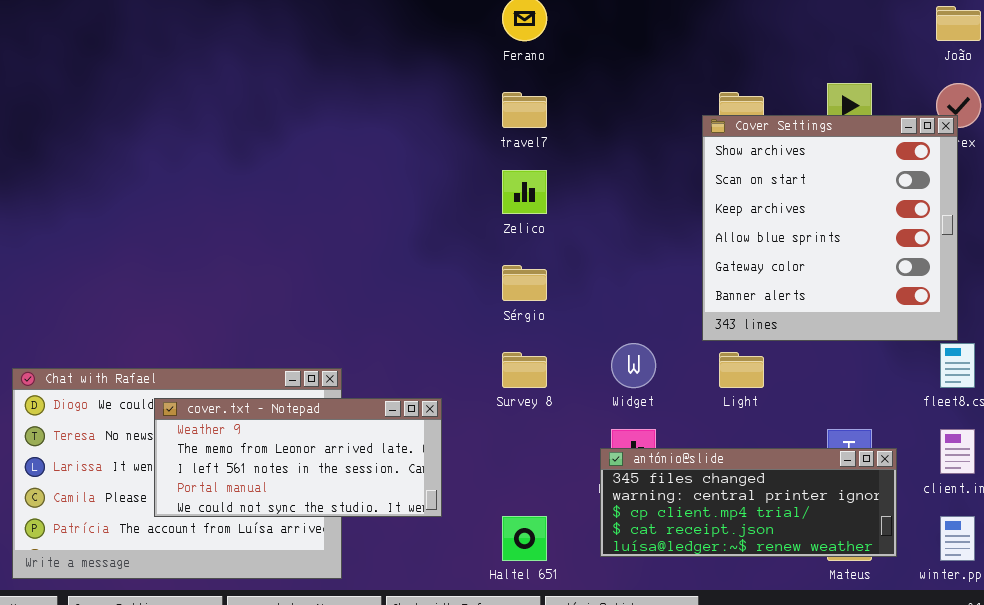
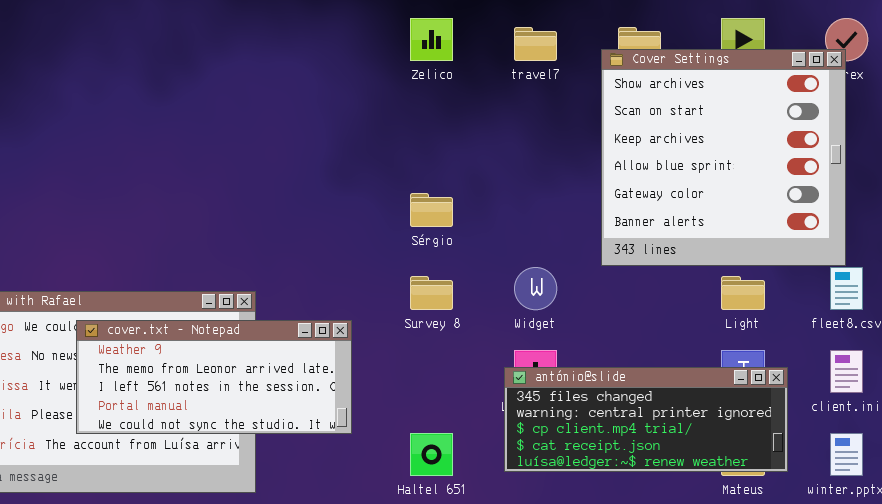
travel7: [502,92,547,128] -> [514,27,557,61], moved
Zelico: [502,170,547,214] -> [410,18,453,61], moved
Light: [719,352,764,388] -> [721,276,765,310], moved

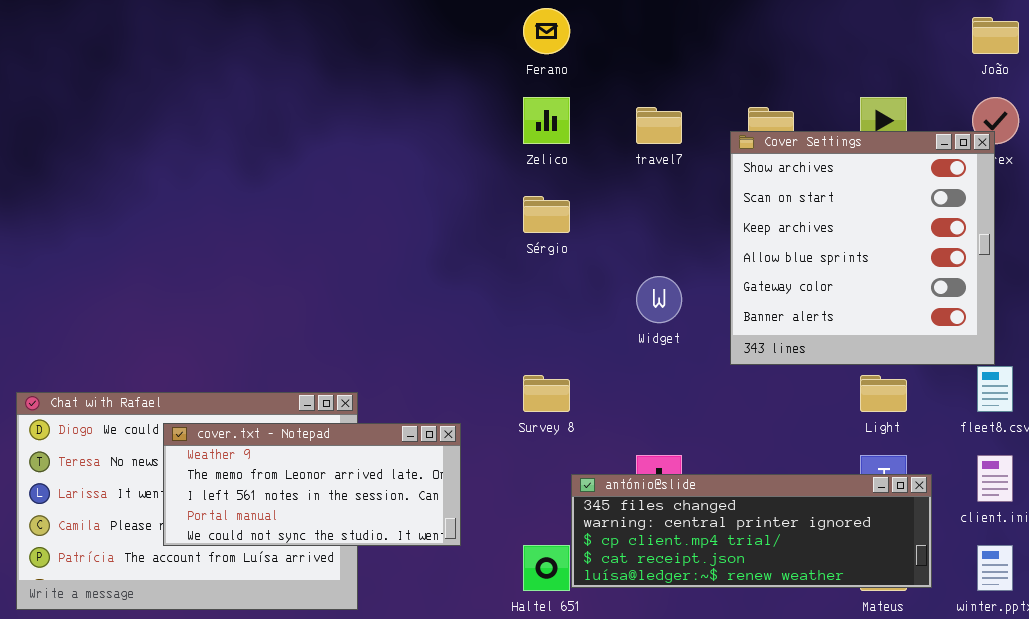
Sérgio: [410,193,453,227] -> [523,196,570,233], moved
Widget: [514,267,557,310] -> [636,276,682,323], moved
antónio@slide: [504,367,788,472] -> [571,474,932,588], resized

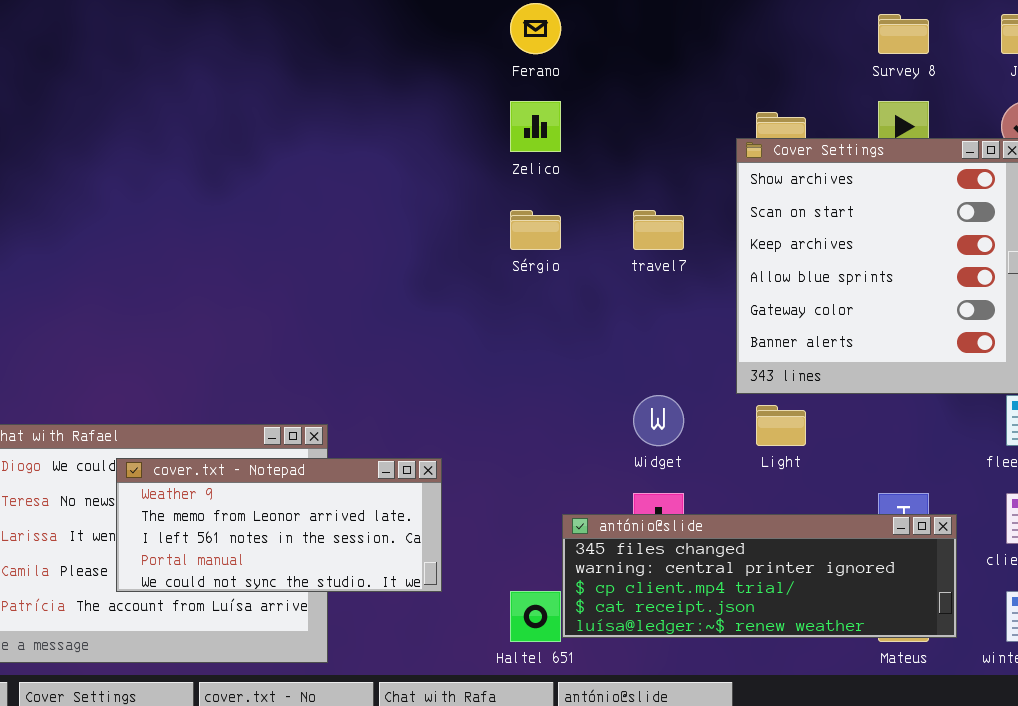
travel7: [636,107,682,144] -> [633,210,684,250], moved
Widget: [636,276,682,323] -> [633,395,684,446], moved
Survey 8: [523,375,570,412] -> [878,14,929,54], moved
Light: [860,375,907,412] -> [756,405,806,446], moved

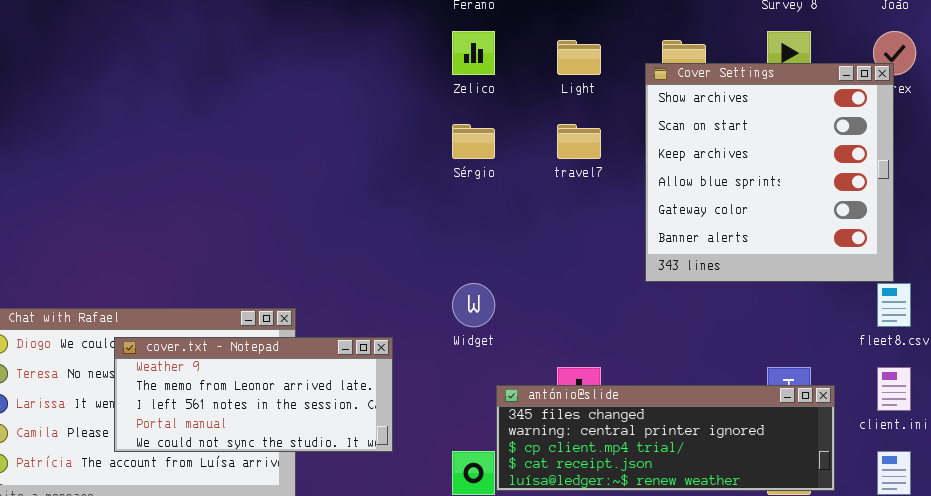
Widget: [633,395,684,446] -> [452,283,495,327], moved
Light: [756,405,806,446] -> [557,40,601,75], moved

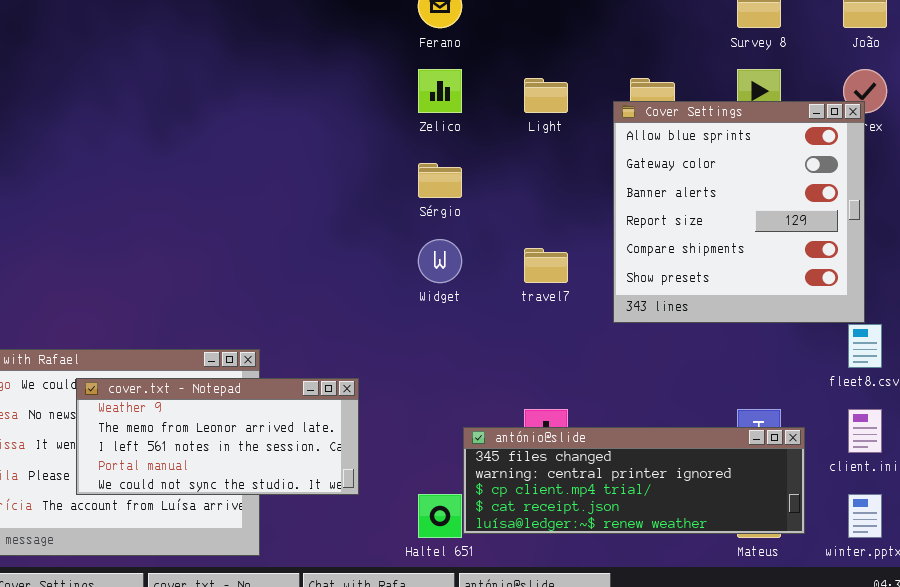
Cover Settings: [645,63,894,282] -> [613,101,865,323], scrolled down 3 rows
travel7: [557,124,601,159] -> [524,248,568,283], moved
Widget: [452,283,495,327] -> [418,239,462,283], moved

